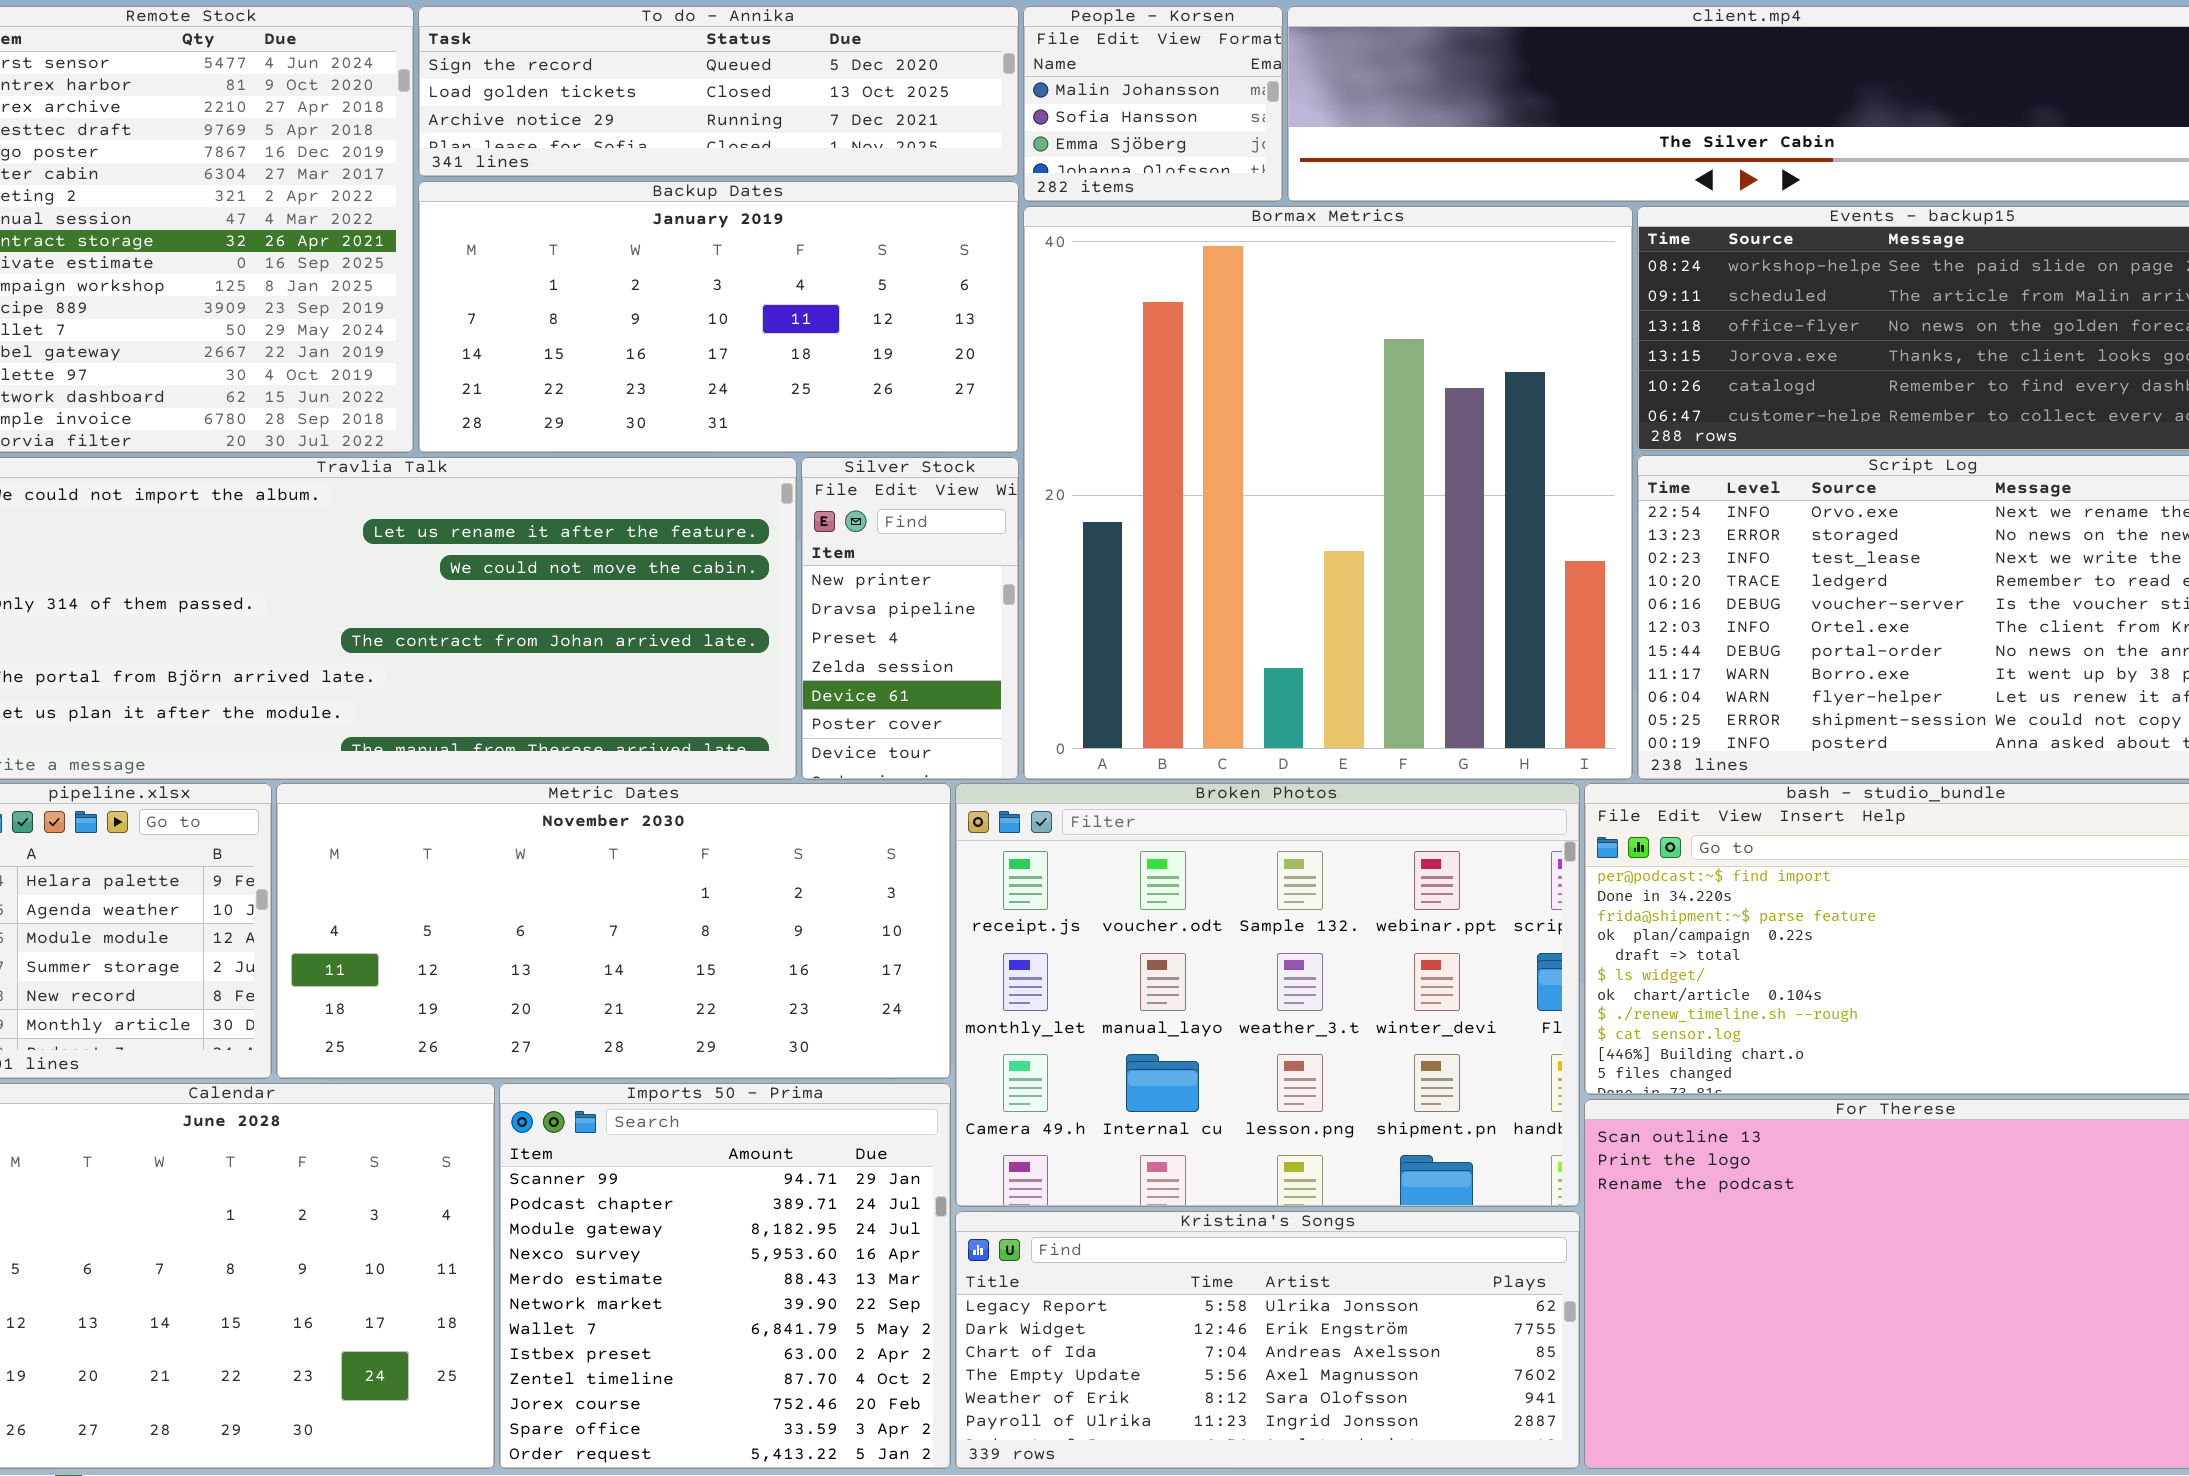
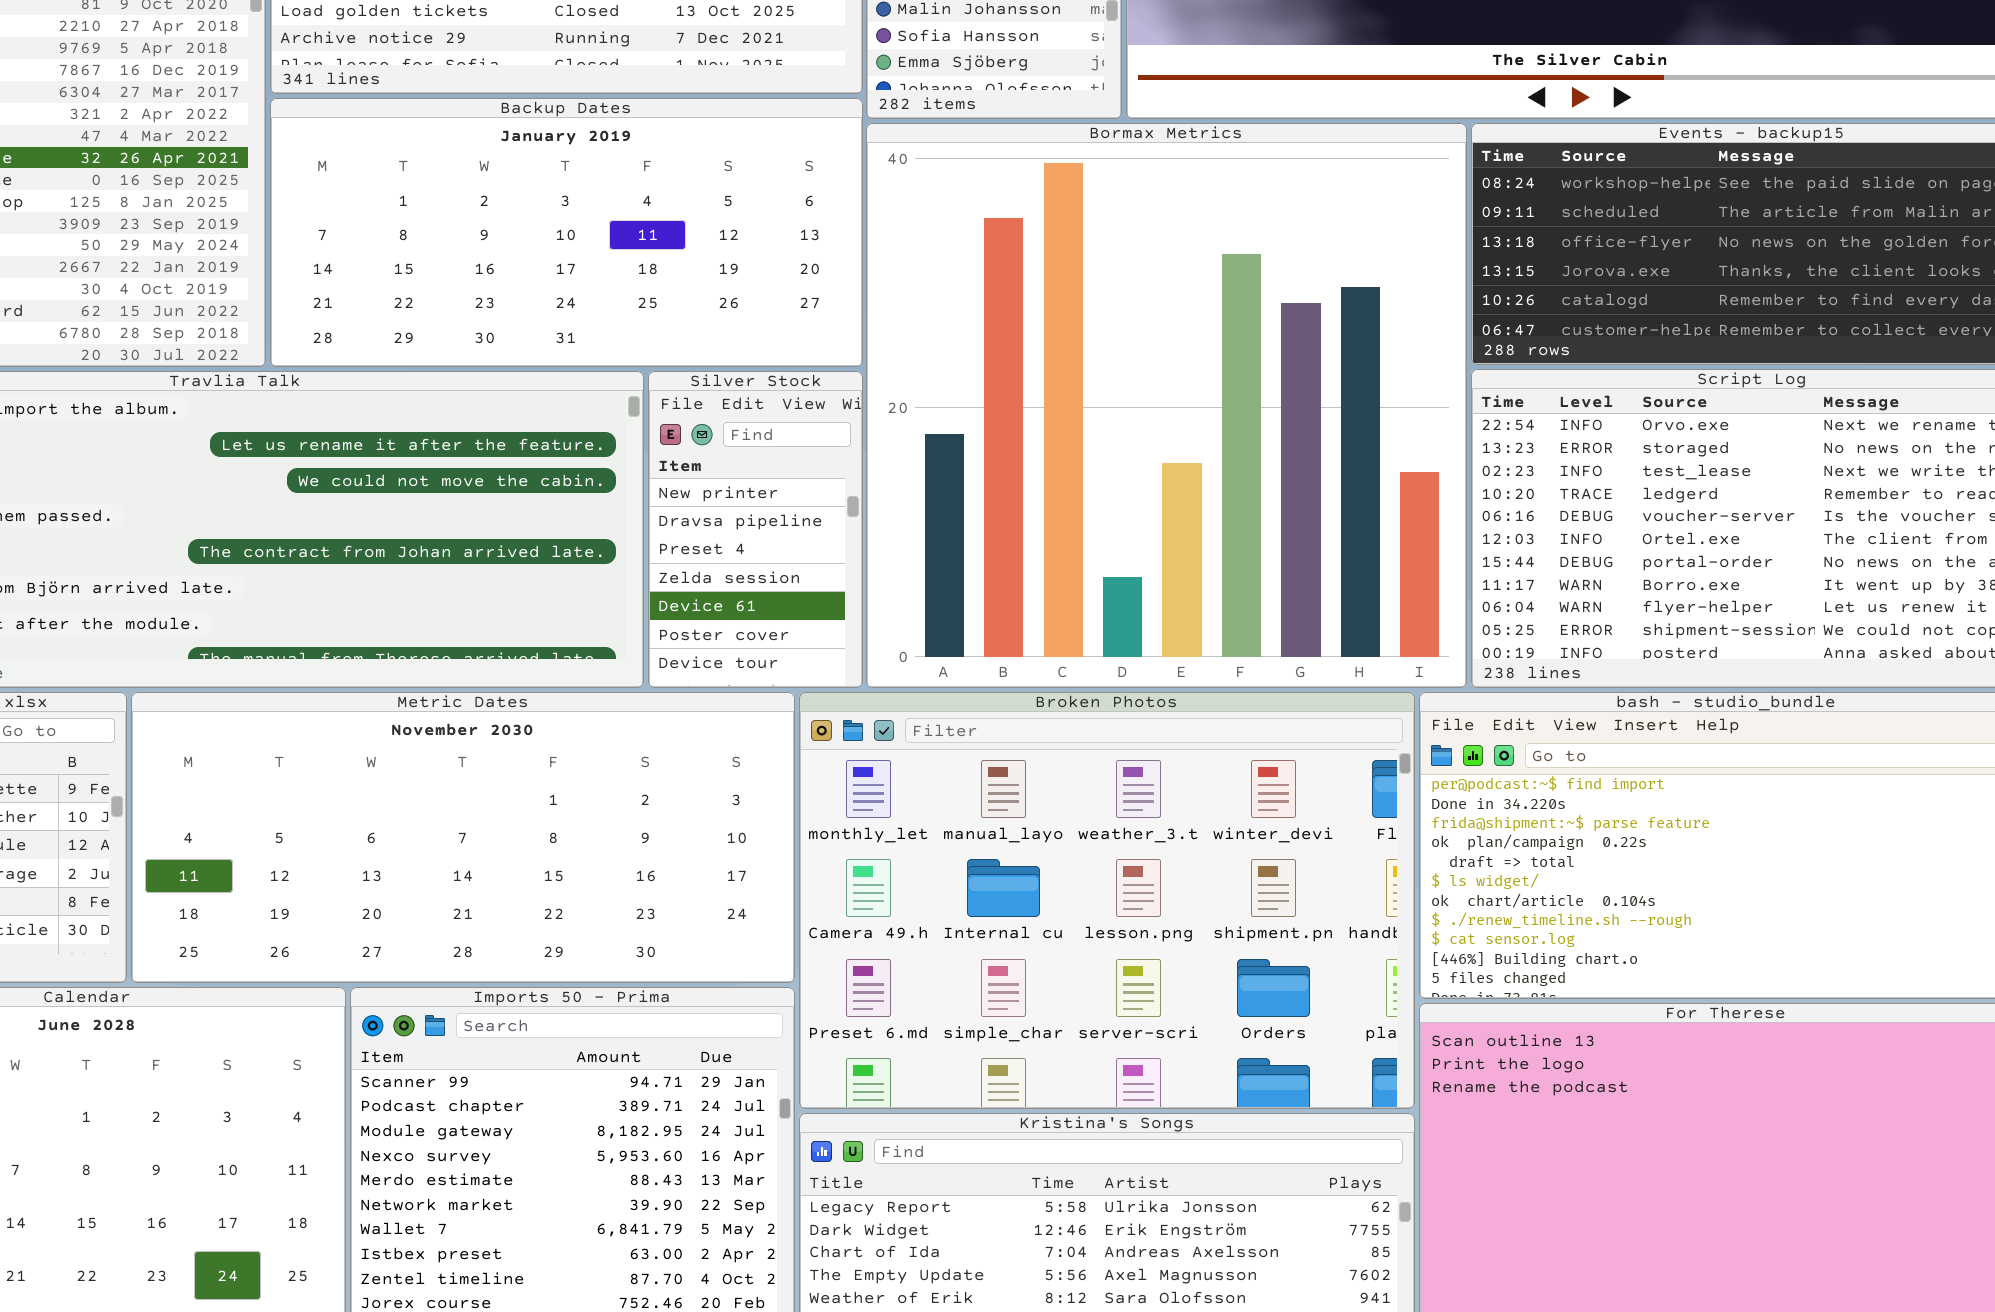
Broken Photos: [955,783,1580,1207] -> [799,692,1415,1109], scrolled down 1 row

